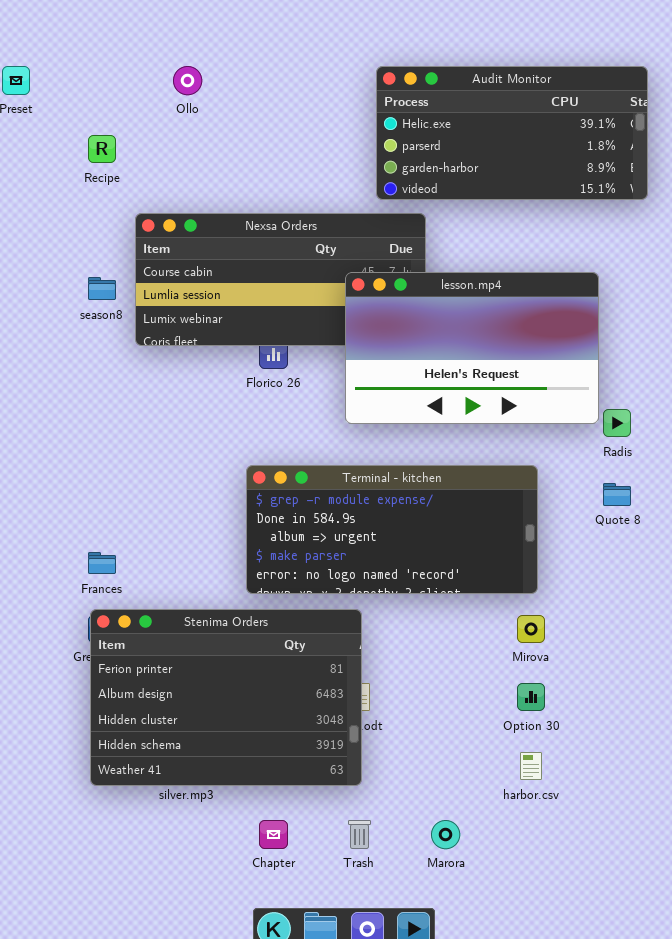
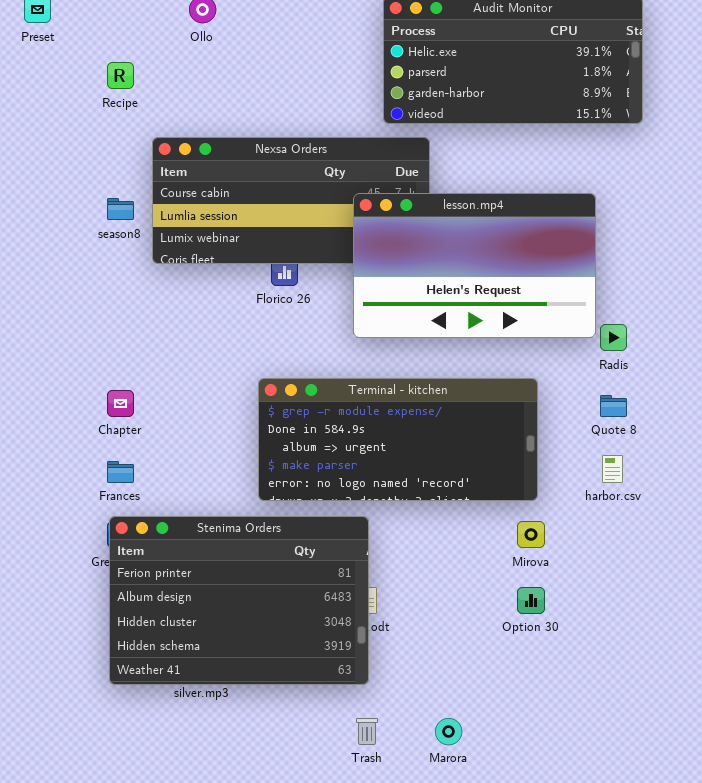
harbor.csv: [520,752,542,780] -> [602,455,623,483], moved
Chapter: [259,820,288,849] -> [107,390,134,417], moved

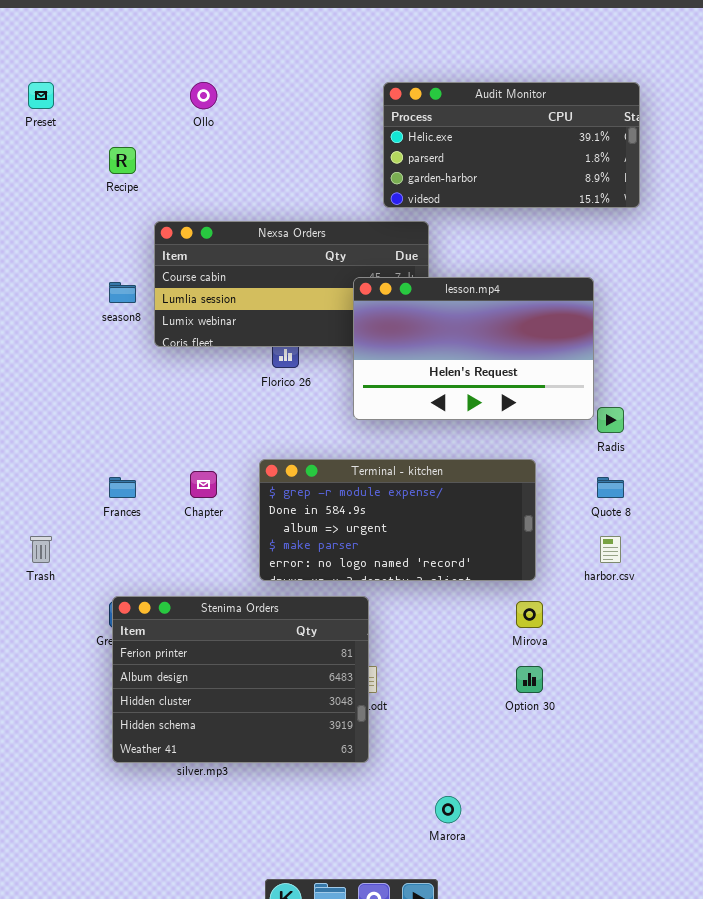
Chapter: [107,390,134,417] -> [190,471,217,498], moved
Frances: [107,461,134,483] -> [109,477,136,498], moved
Trash: [356,718,378,745] -> [30,536,52,563], moved

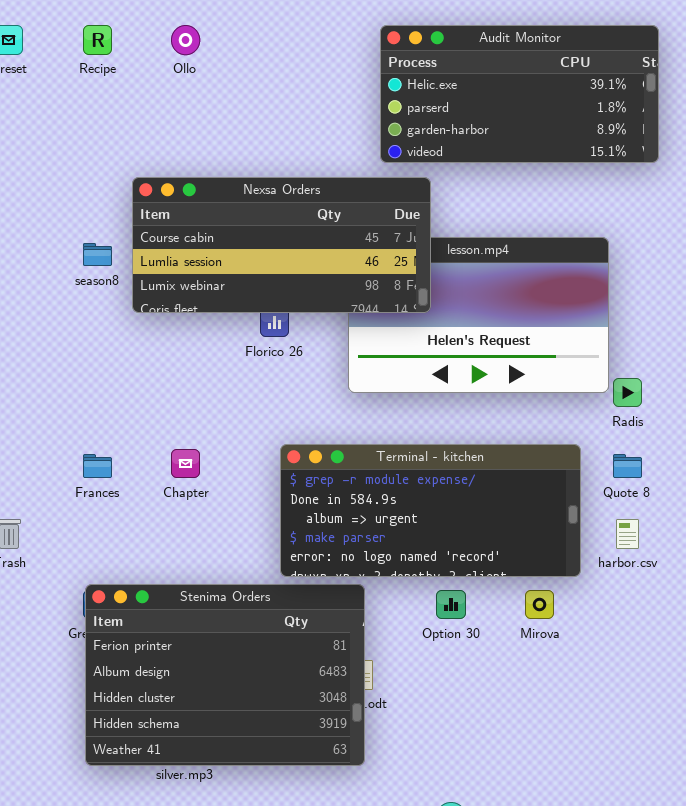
Recipe: [109,147,136,174] -> [83,25,112,55], moved
Nexsa Orders: [154,221,429,347] -> [132,177,431,313], raised
Terminal - kitchen: [259,459,536,581] -> [280,444,581,577], moved
Option 30: [516,666,543,693] -> [436,590,466,619], moved

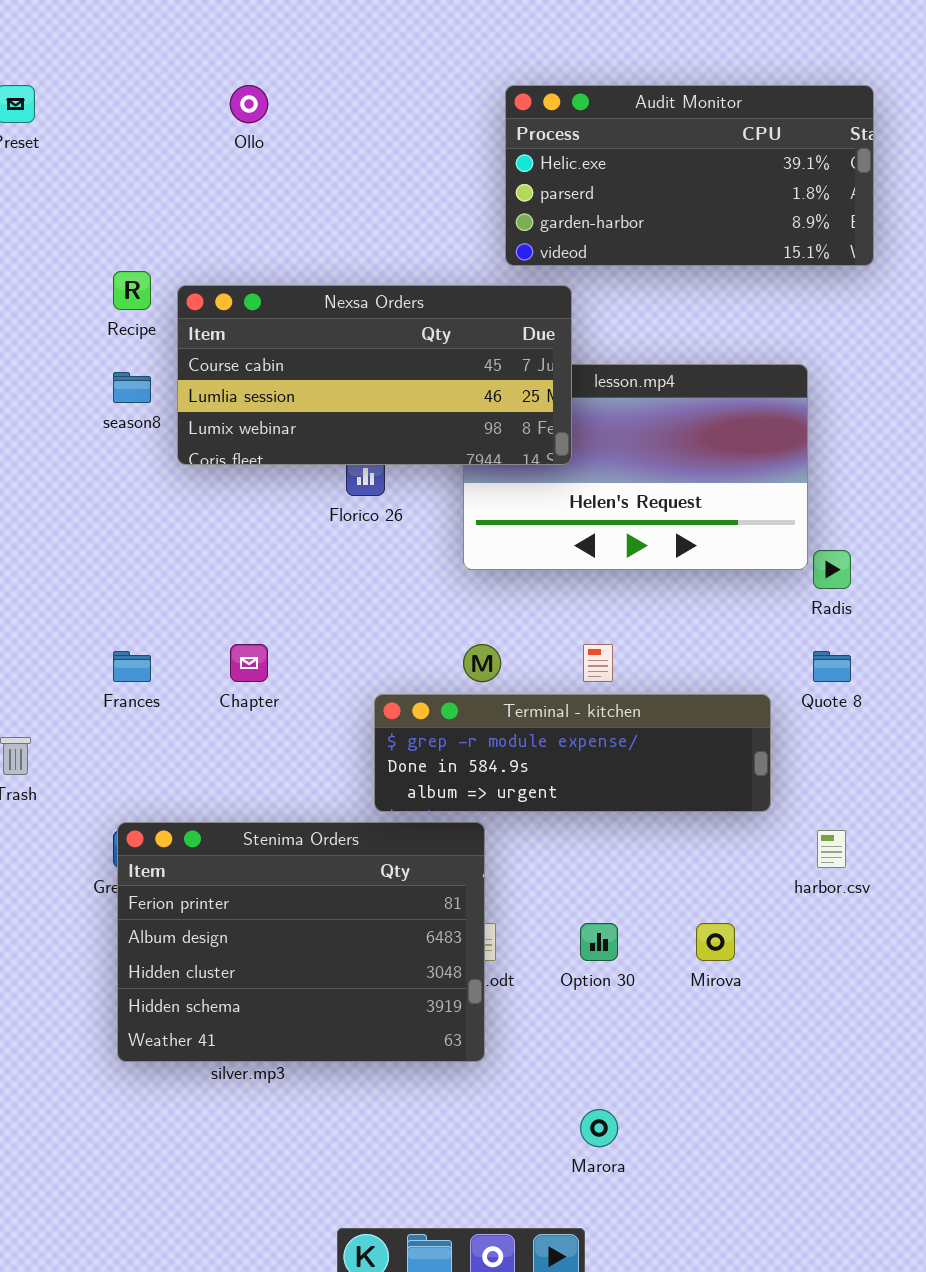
Recipe: [83,25,112,55] -> [113,271,151,310], moved
Terminal - kitchen: [280,444,581,577] -> [374,694,771,812], resized
harbor.csv: [616,519,639,549] -> [817,830,846,868], moved
Option 30: [436,590,466,619] -> [580,923,618,961], moved
Mirova: [525,590,554,619] -> [696,923,735,961], moved

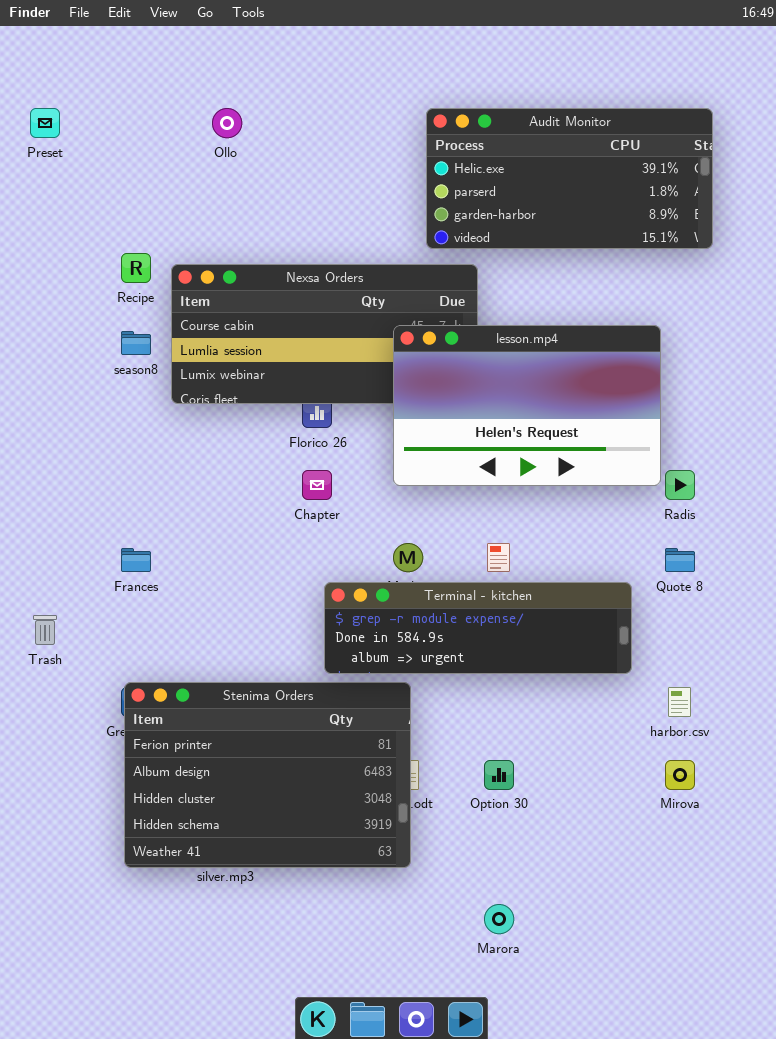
lesson.mp4: [463,364,808,570] -> [393,325,661,486], raised
Chapter: [230,644,268,682] -> [302,470,332,500], moved
Mirova: [696,923,735,961] -> [665,760,695,790], moved

